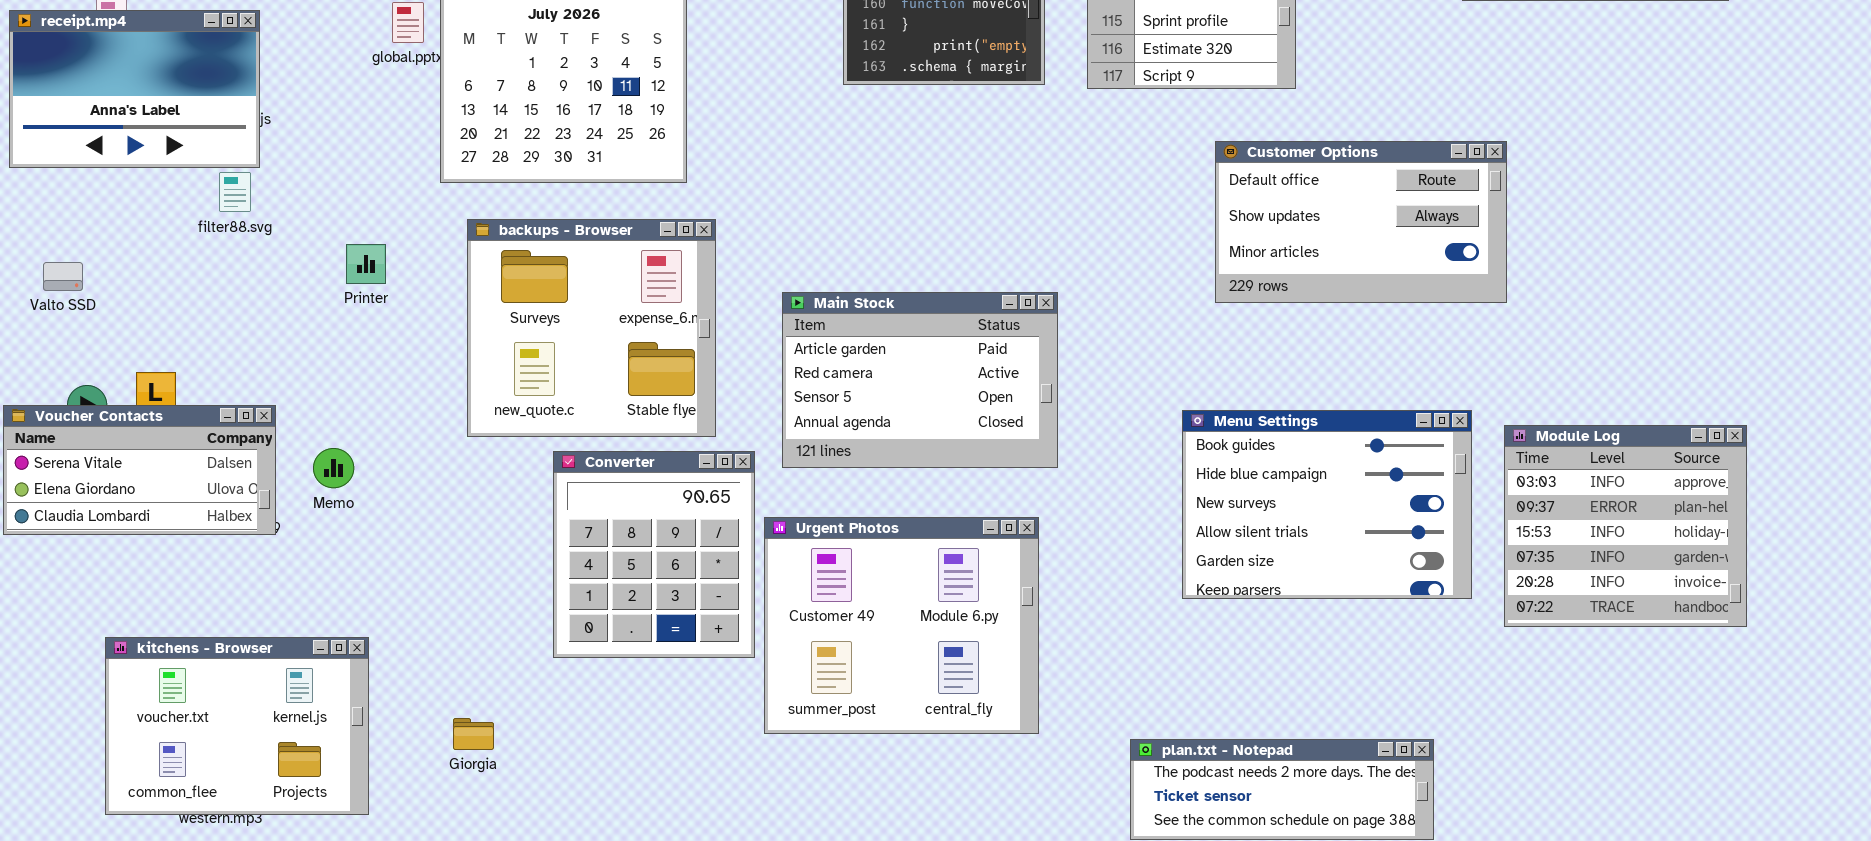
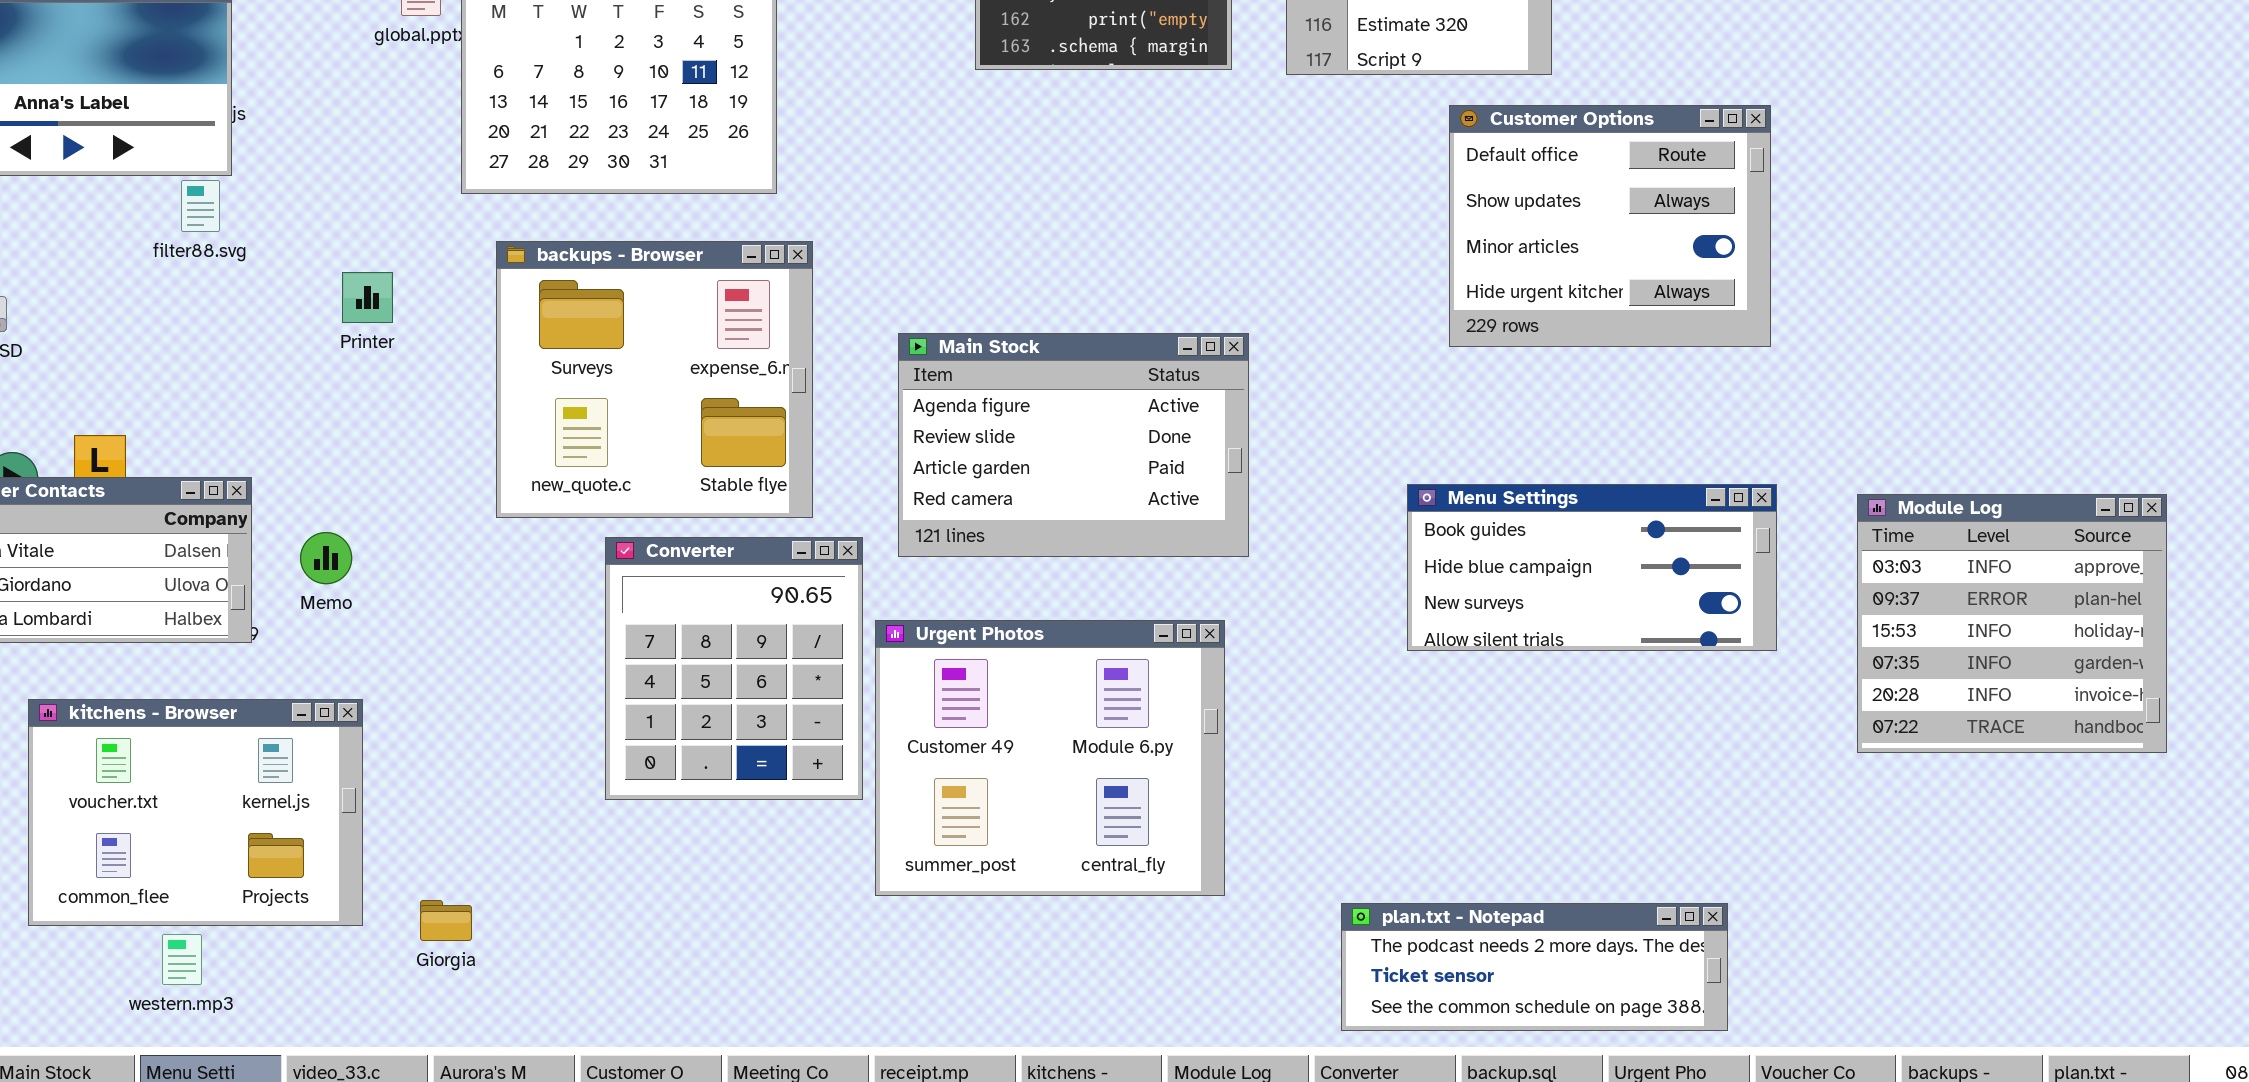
Customer Options: [1215,141,1507,303] -> [1449,105,1771,347], resized
Main Stock: [782,292,1058,468] -> [898,333,1249,557], scrolled up 2 rows
Menu Settings: [1182,410,1472,599] -> [1407,484,1777,651], resized
Module Log: [1504,425,1747,627] -> [1857,494,2167,753], moved
kitchens - Browser: [105,637,369,815] -> [28,699,363,926], moved
Giorgia: [453,718,494,750] -> [420,900,472,941], moved

